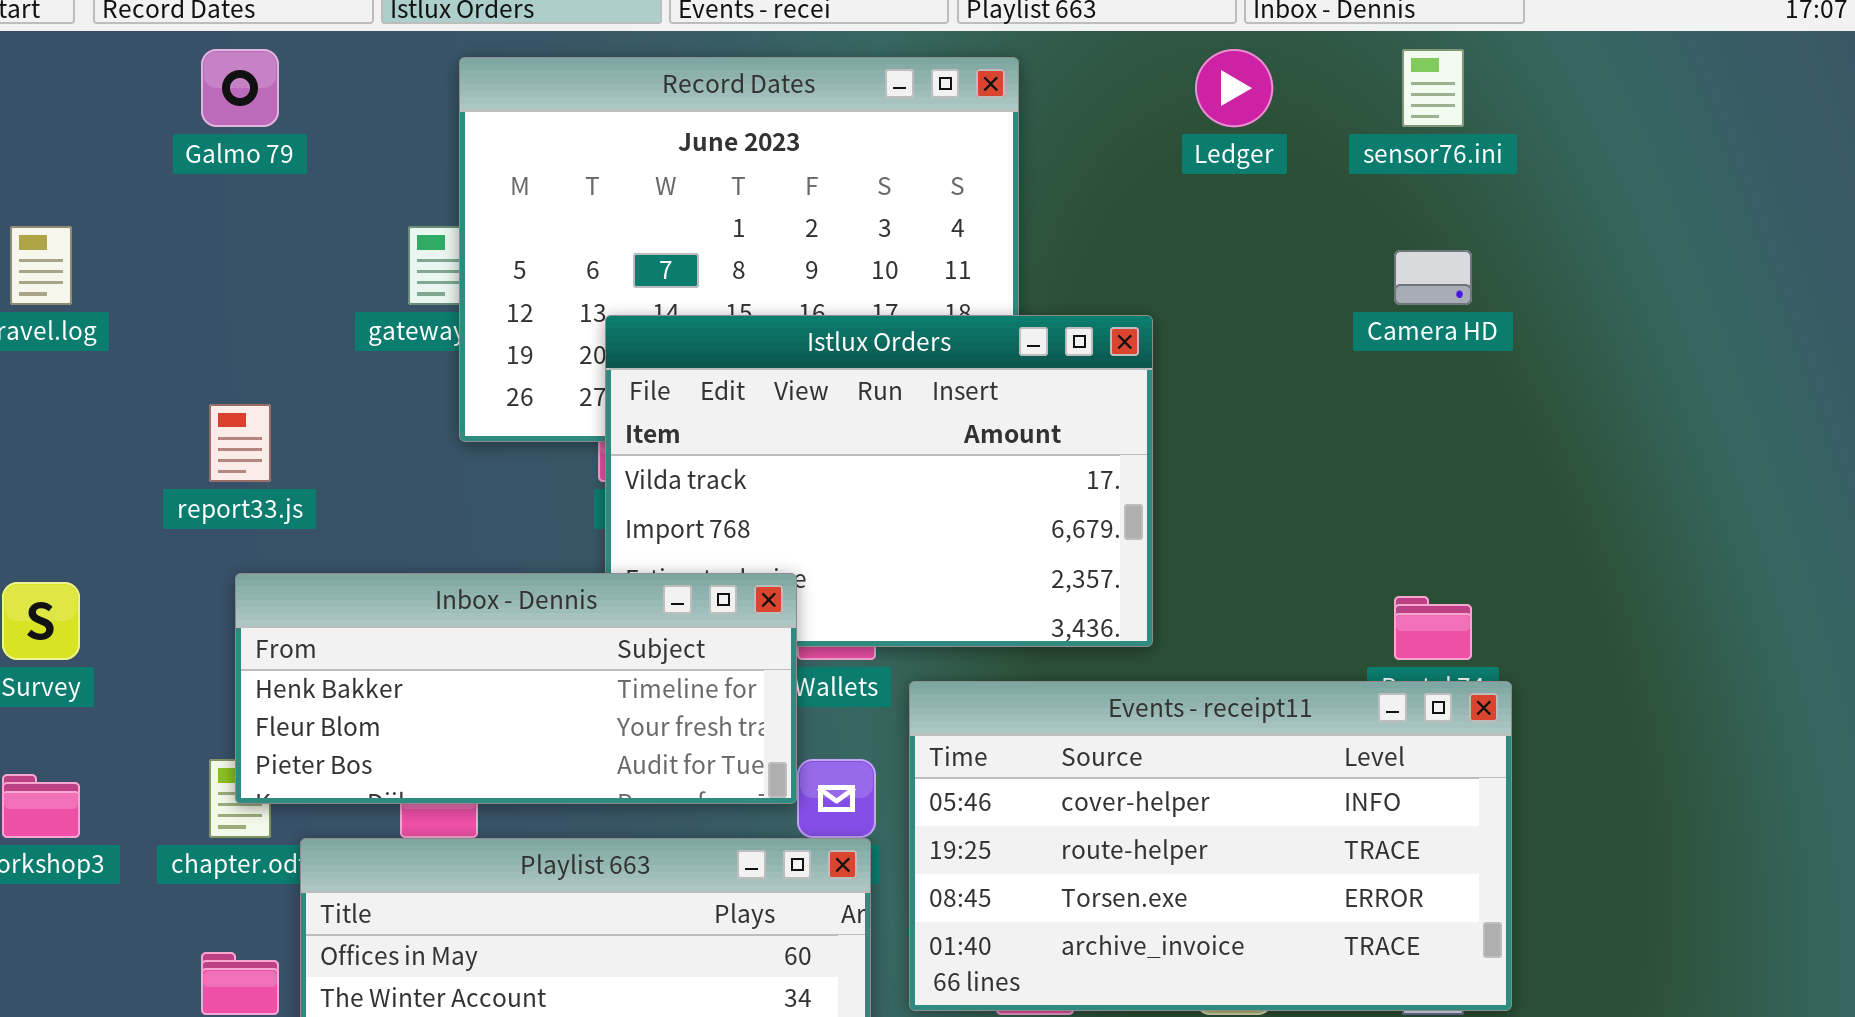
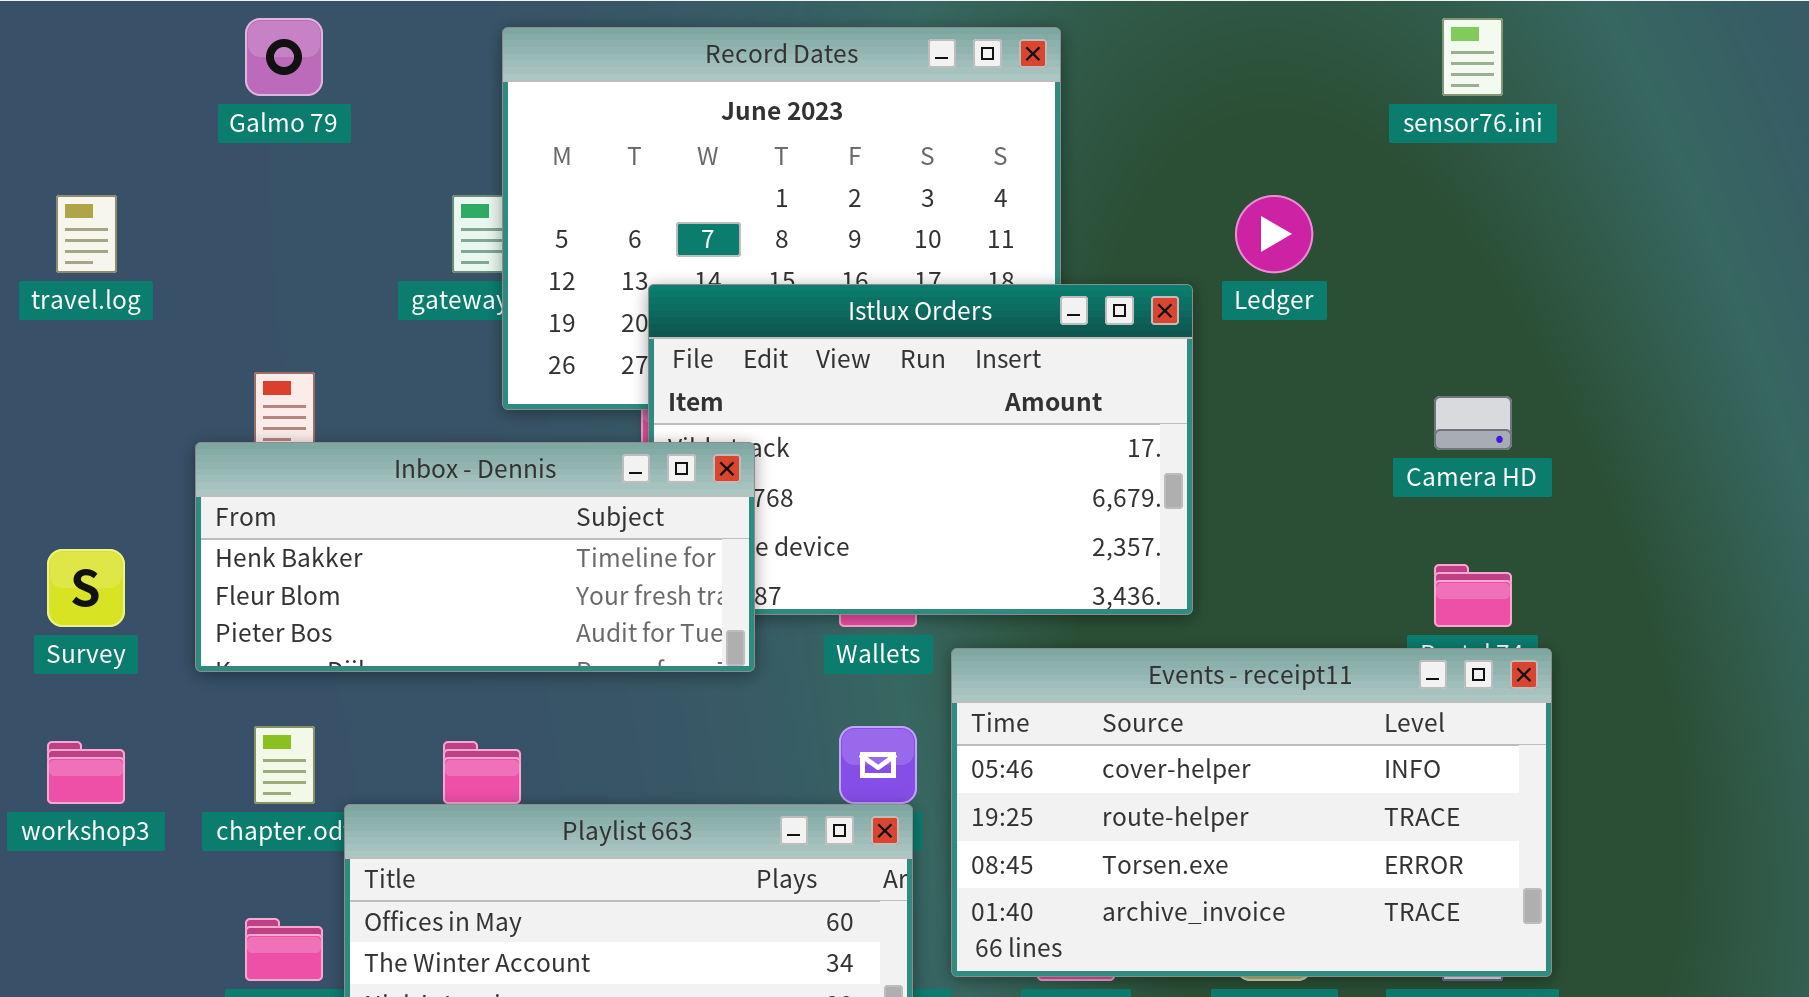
Ledger: [1195,49,1273,127] -> [1235,195,1313,273], moved
Camera HD: [1394,250,1472,305] -> [1434,396,1512,450], moved
Inbox - Dennis: [235,573,797,804] -> [195,442,755,672], moved

